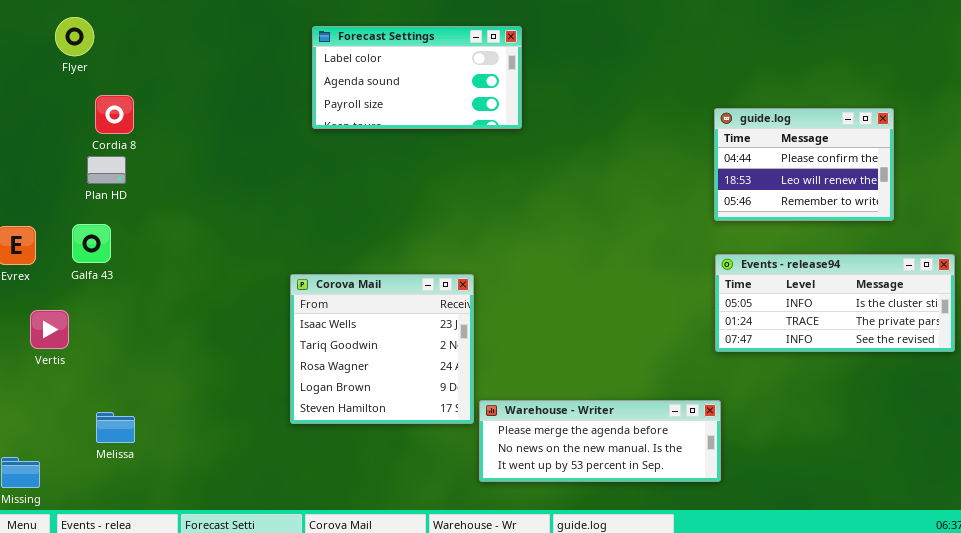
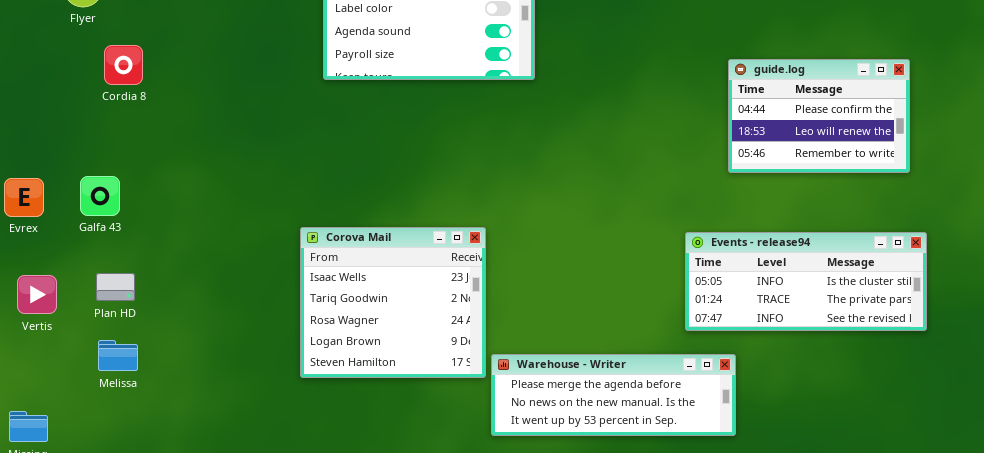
Plan HD: [87,156,126,184] -> [96,273,135,301], moved
Events - release94: [715,254,955,352] -> [685,232,927,331], moved
Vertis: [30,310,69,349] -> [17,275,57,314], moved
Melissa: [96,412,135,443] -> [98,340,138,371], moved

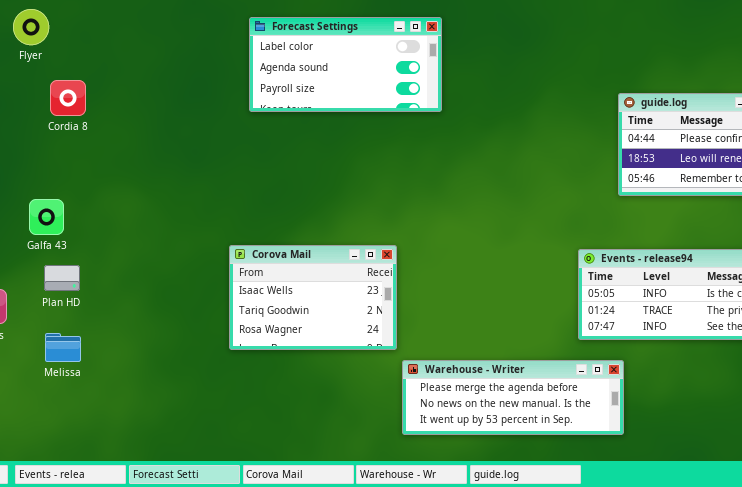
Corova Mail: [300,227,486,378] -> [229,245,397,350], resized
Plan HD: [96,273,135,301] -> [44,265,80,291], moved
Melissa: [98,340,138,371] -> [45,333,81,362], moved

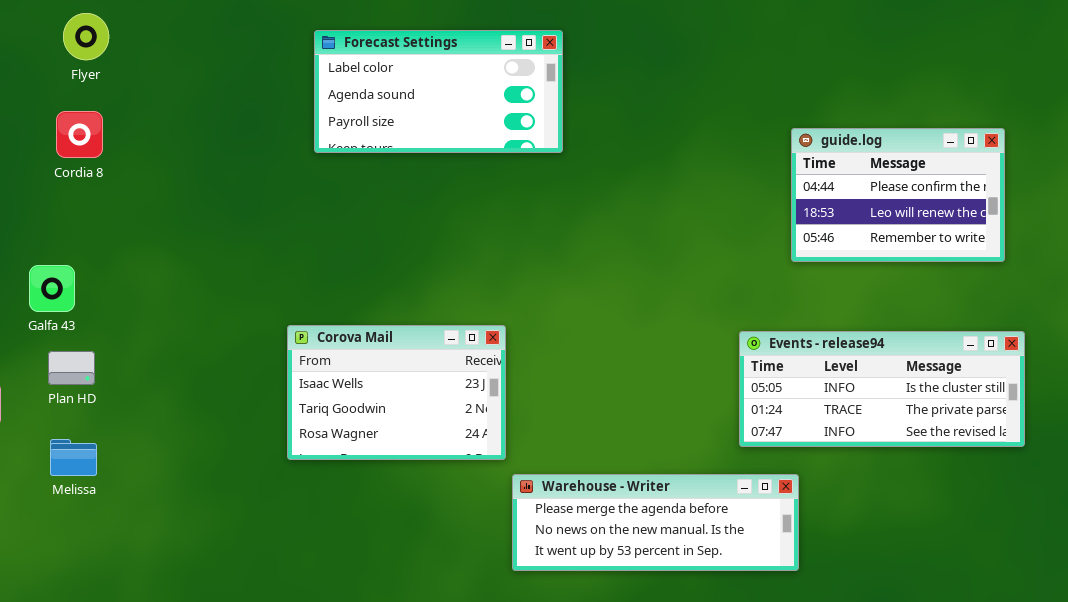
Flyer: [13,9,49,45] -> [63,13,109,60], moved

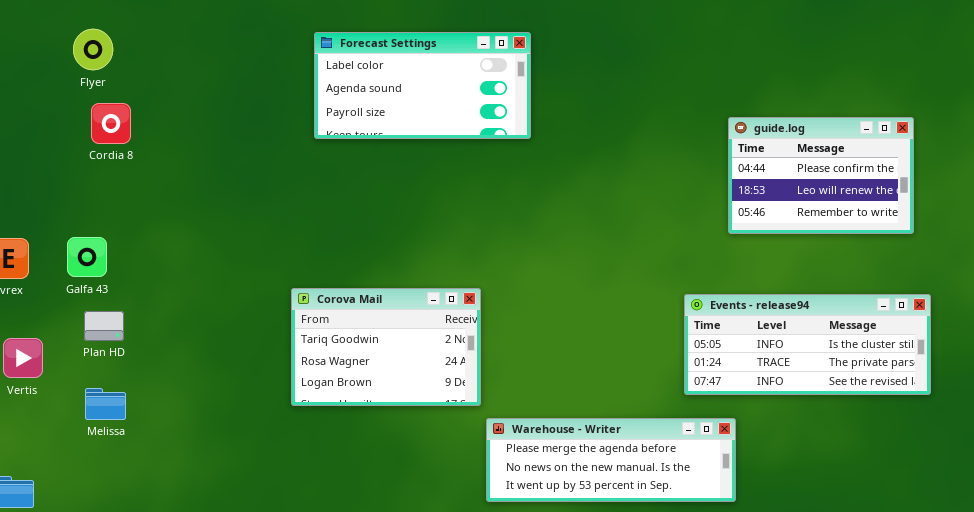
Flyer: [63,13,109,60] -> [73,29,113,70], moved
Corova Mail: [287,325,506,460] -> [291,288,481,406], scrolled down 1 row

